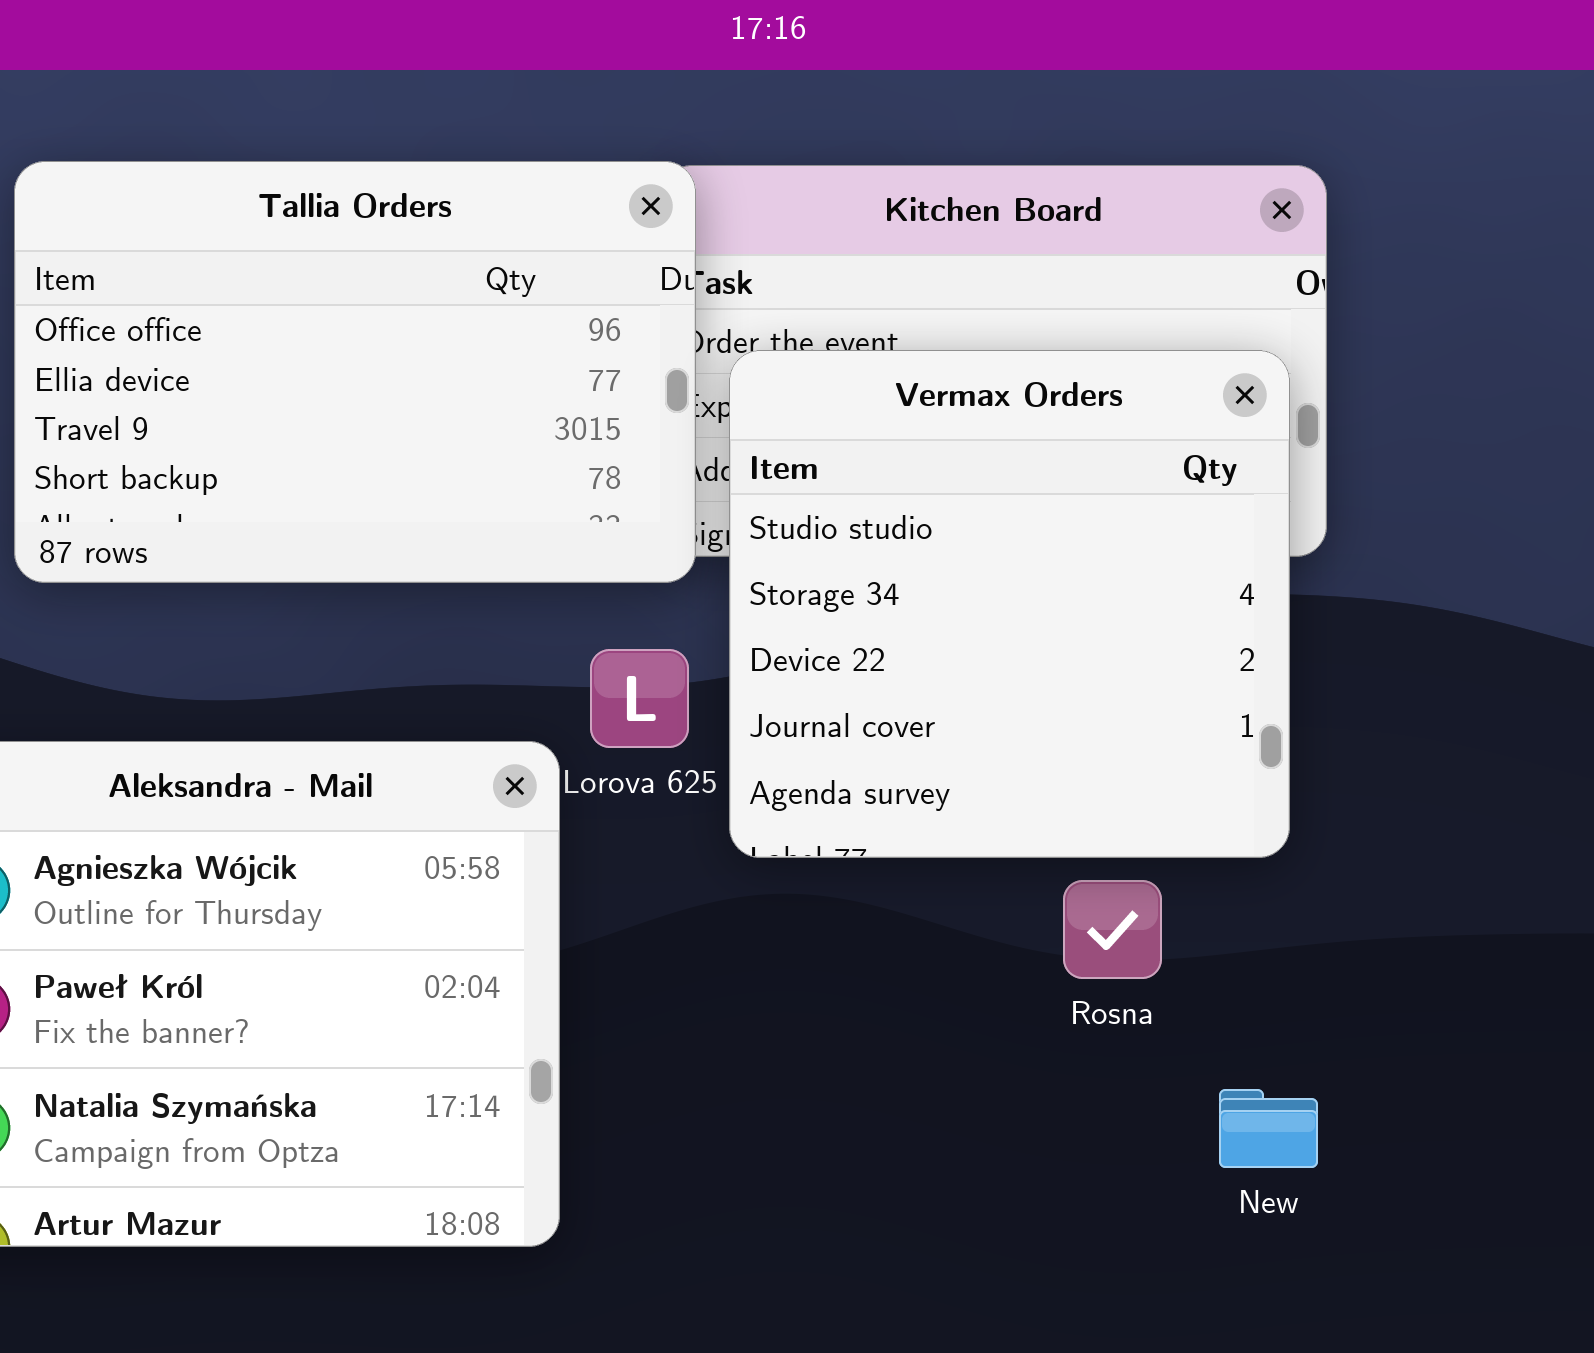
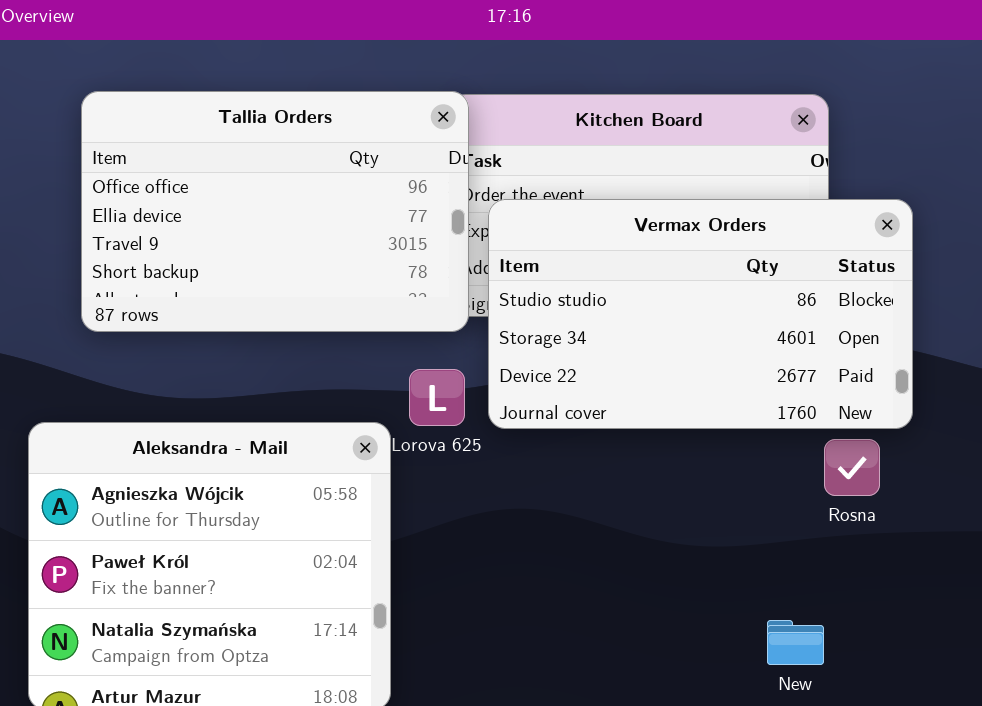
Vermax Orders: [729,350,1290,858] -> [488,199,913,429], resized
Rosna: [1063,880,1162,979] -> [824,439,880,496], moved

